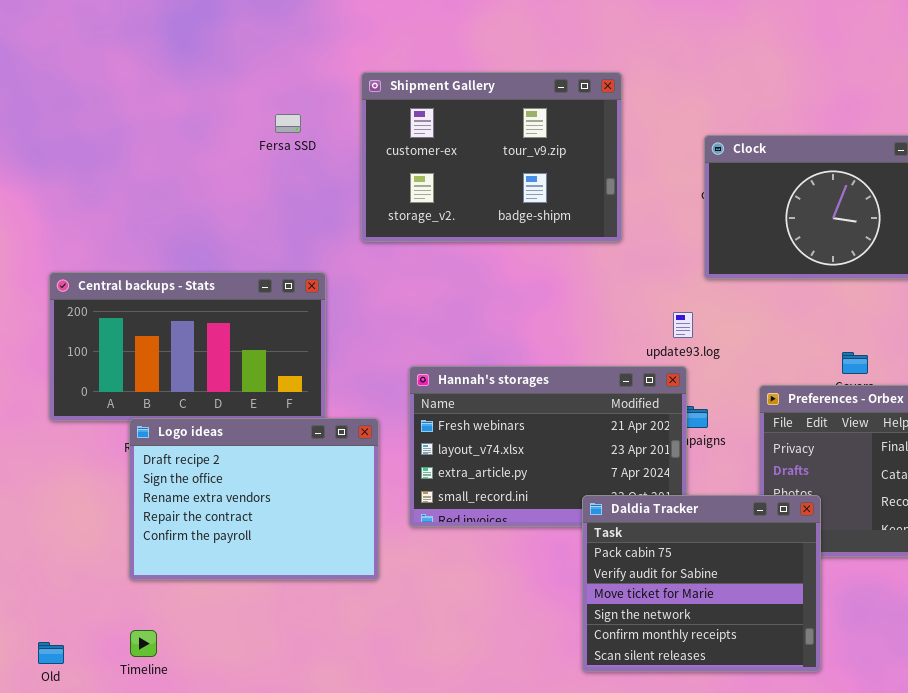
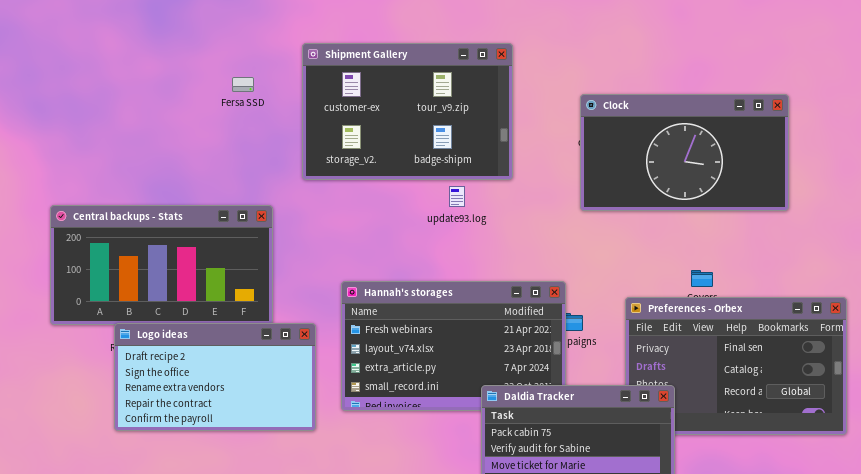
update93.log: [673,312,693,338] -> [449,186,465,207], moved
Logo ideas: [129,418,379,580] -> [114,323,316,431], resized

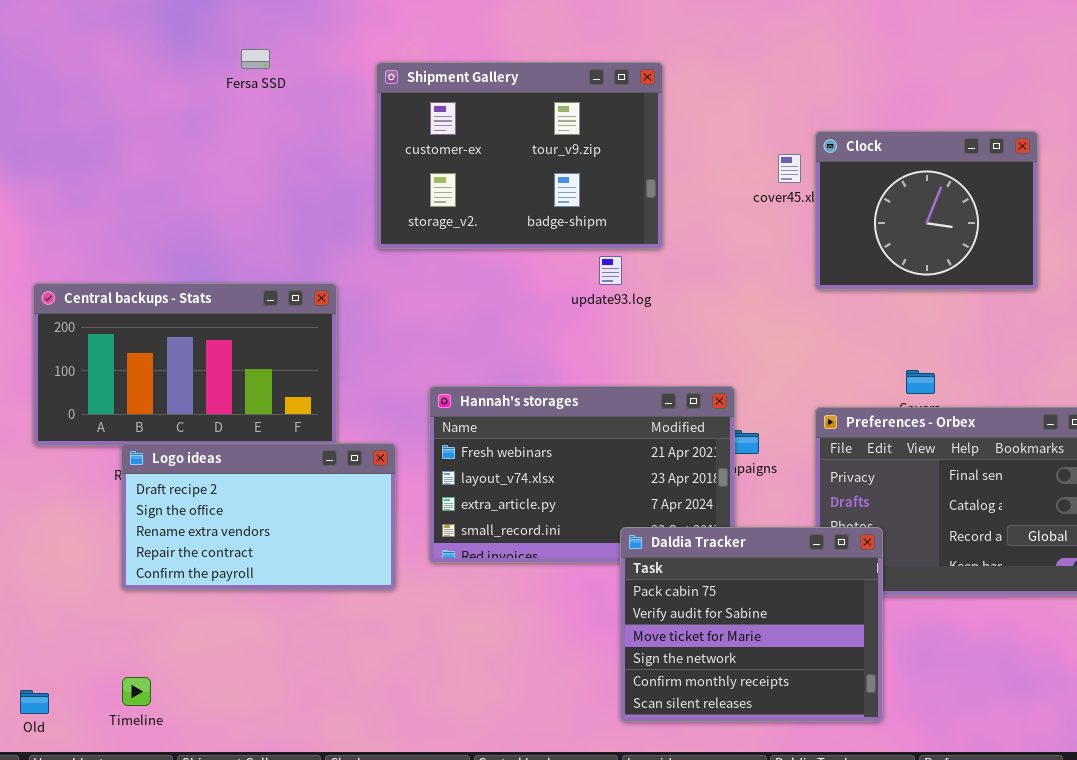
Fersa SSD: [232,77,254,92] -> [241,49,270,69], moved
Clock: [580,94,789,211] -> [815,131,1038,290], resized
update93.log: [449,186,465,207] -> [599,256,622,285], moved

